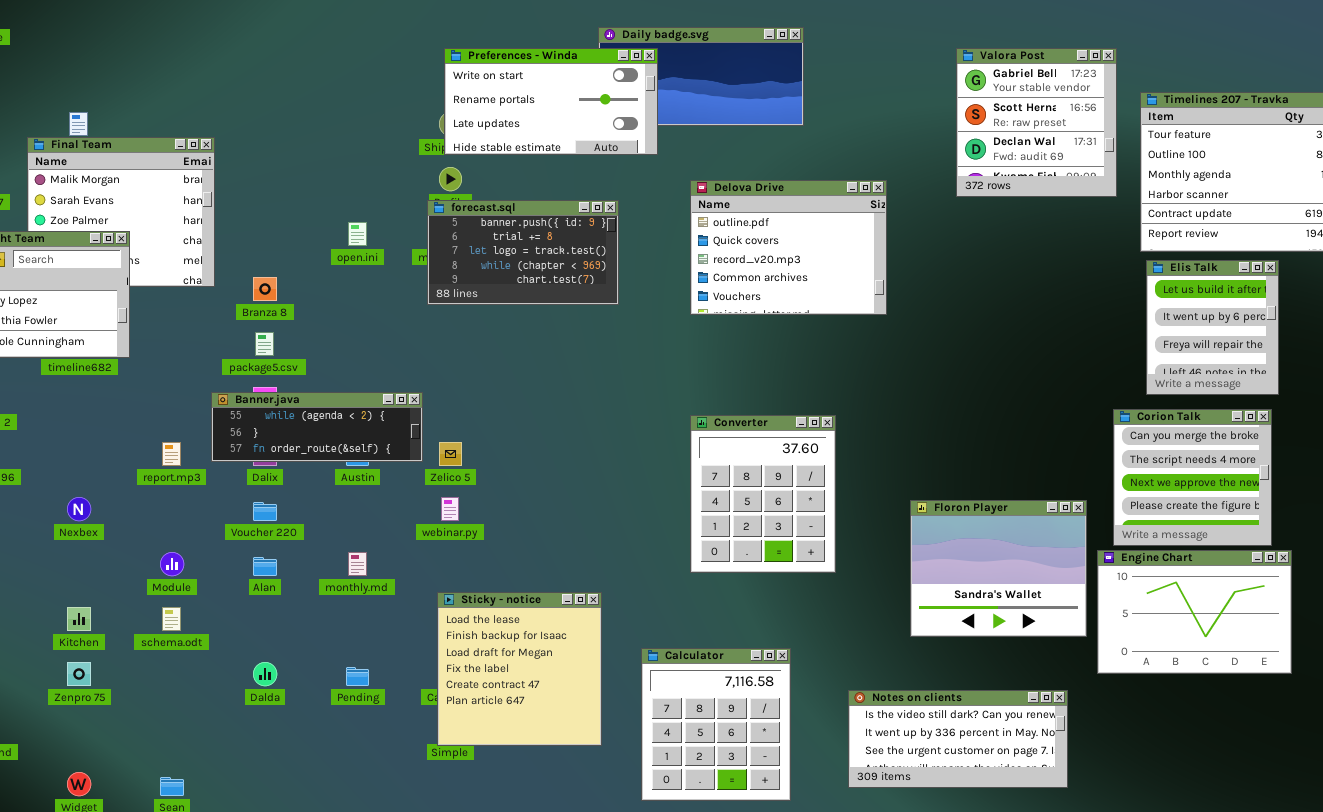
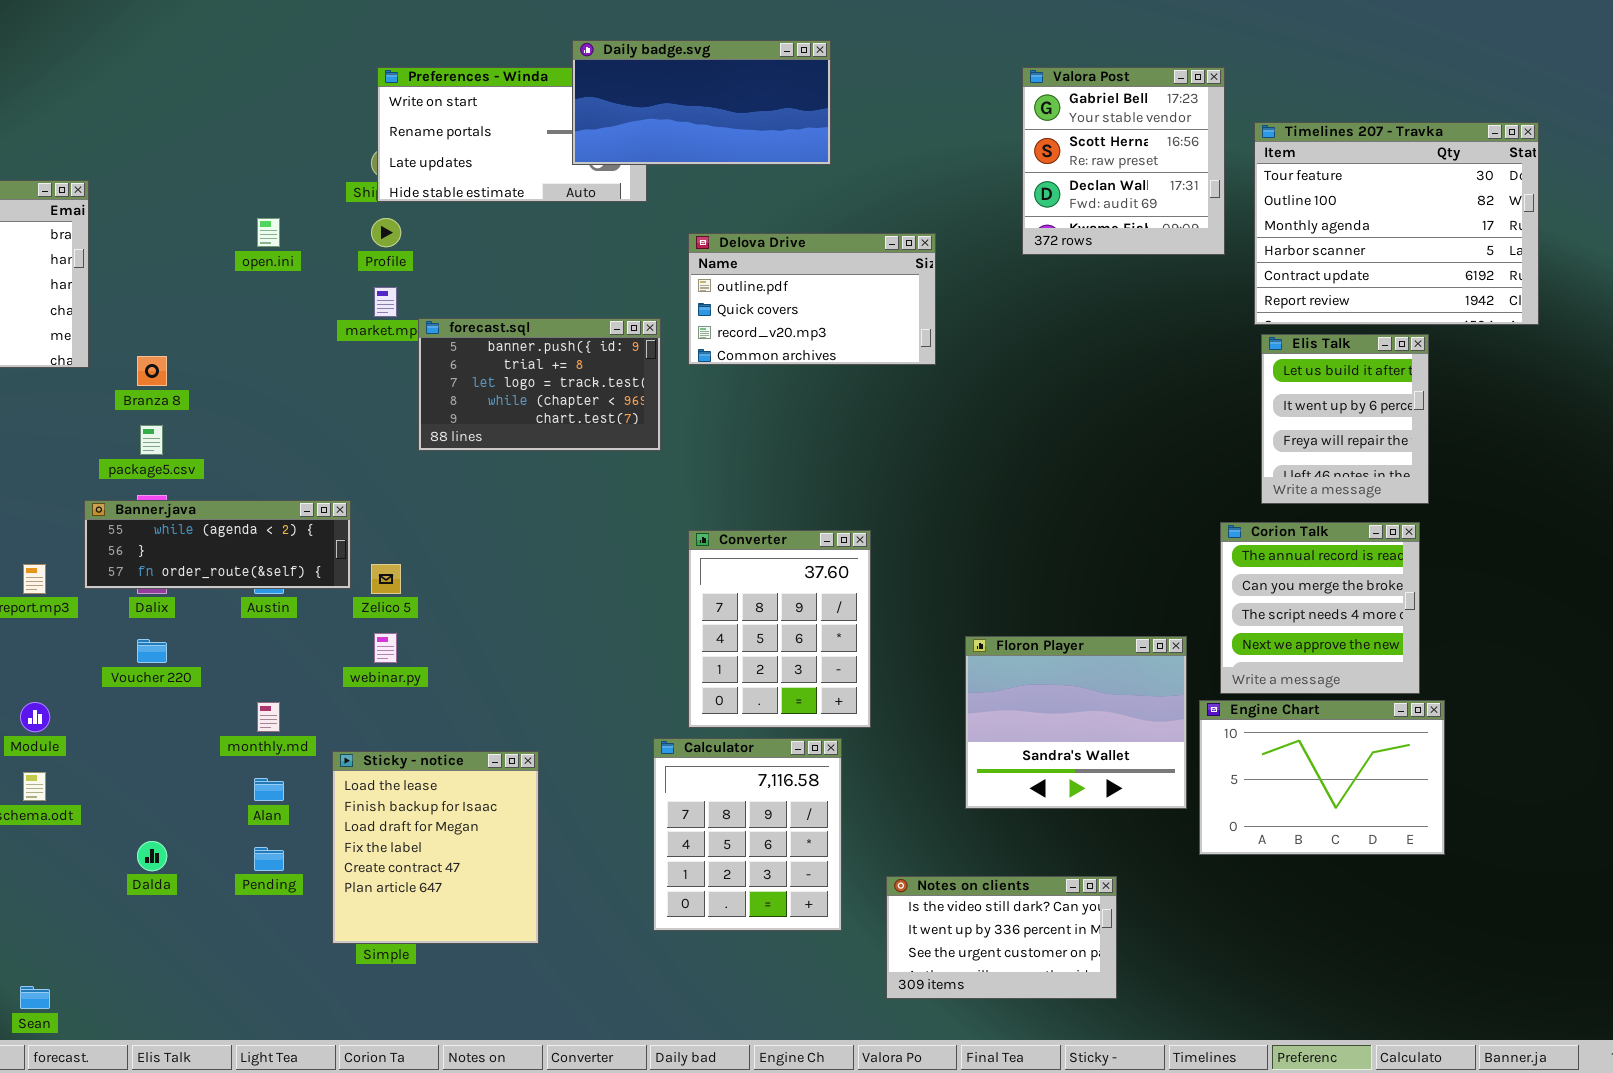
Daily badge.svg: [598,27,804,126] -> [572,40,831,165], raised
Delova Drive: [690,180,887,315] -> [688,233,936,365], resized
forecast.sql: [427,200,619,305] -> [418,318,661,451], moved
open.ini: [348,222,367,246] -> [257,218,280,247], moved
Corion Talk: [1113,409,1272,546] -> [1220,522,1420,694], scrolled up 1 row
Alan: [253,557,277,576] -> [254,778,284,801], moved
Sticky - notice: [437,592,602,746] -> [332,751,539,944], moved
Calculator: [641,648,791,801] -> [653,738,842,931], moved
Notes on clients: [848,690,1068,788] -> [886,876,1117,999], resized

